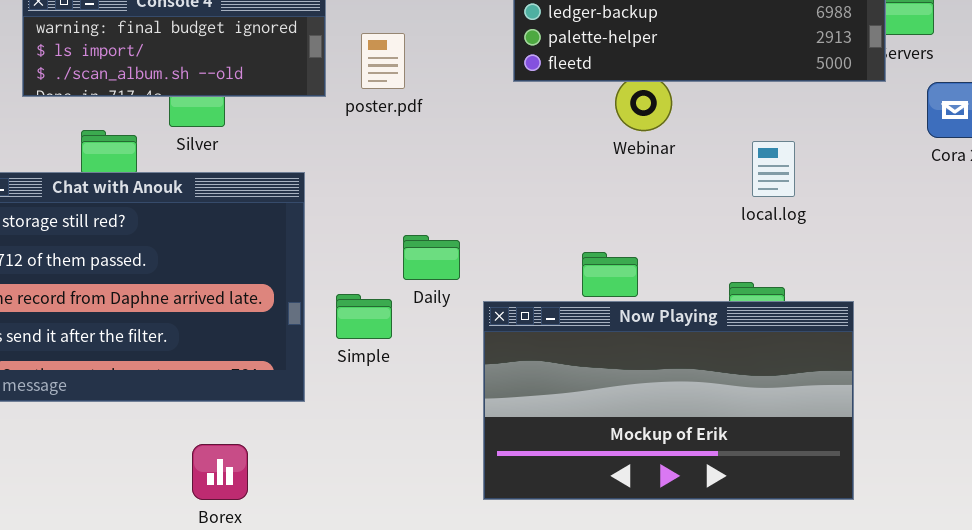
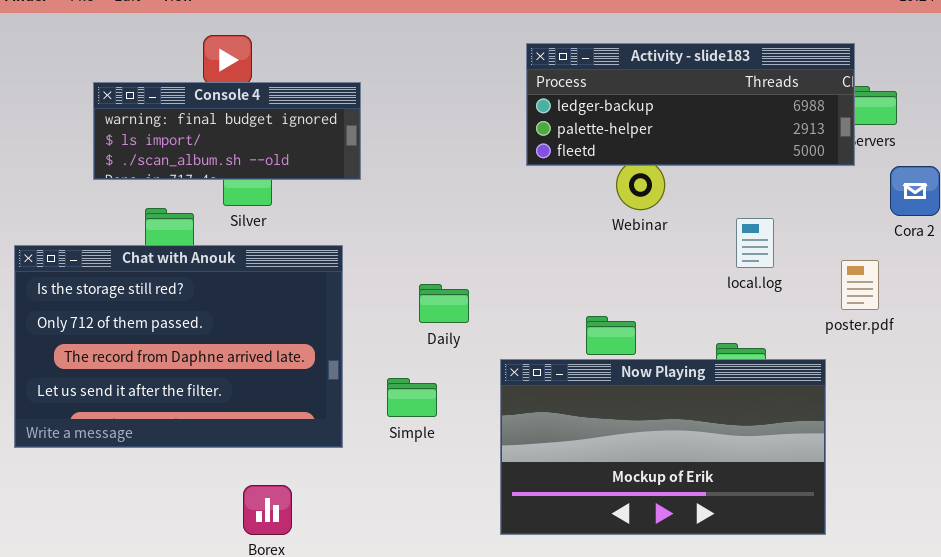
poster.pdf: [361,33,405,89] -> [841,260,879,310], moved
Daily: [403,235,460,280] -> [419,284,469,323], moved
Simple: [336,294,392,339] -> [387,378,437,417], moved

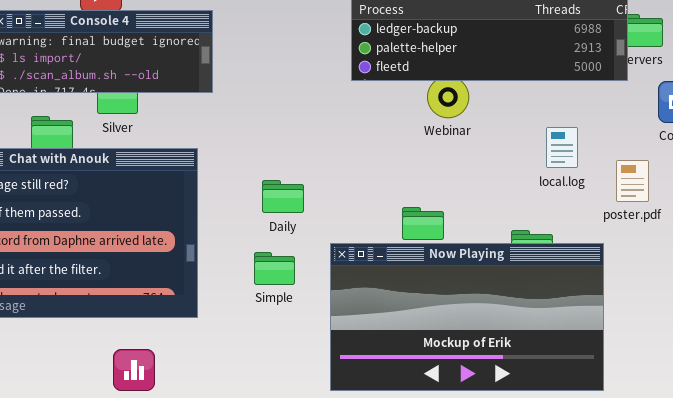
local.log: [736,218,774,268] -> [546,127,578,168], moved
Simple: [387,378,437,417] -> [254,252,295,285], moved

